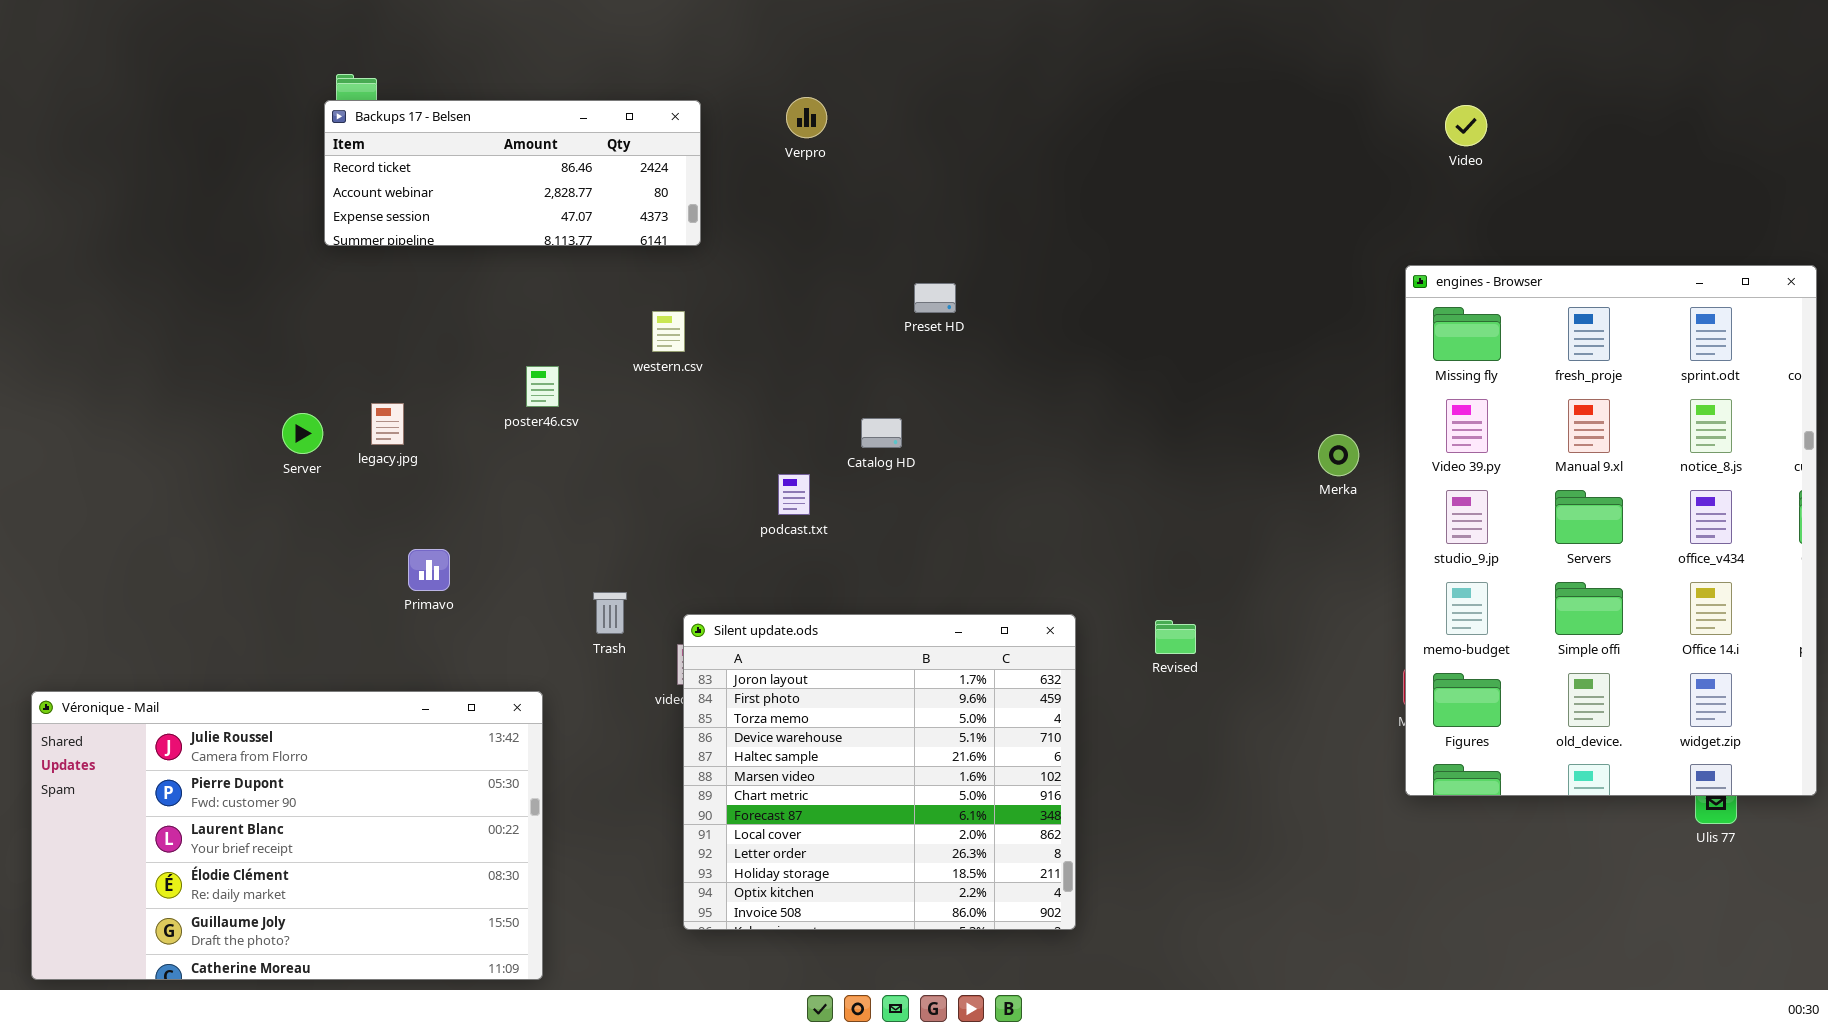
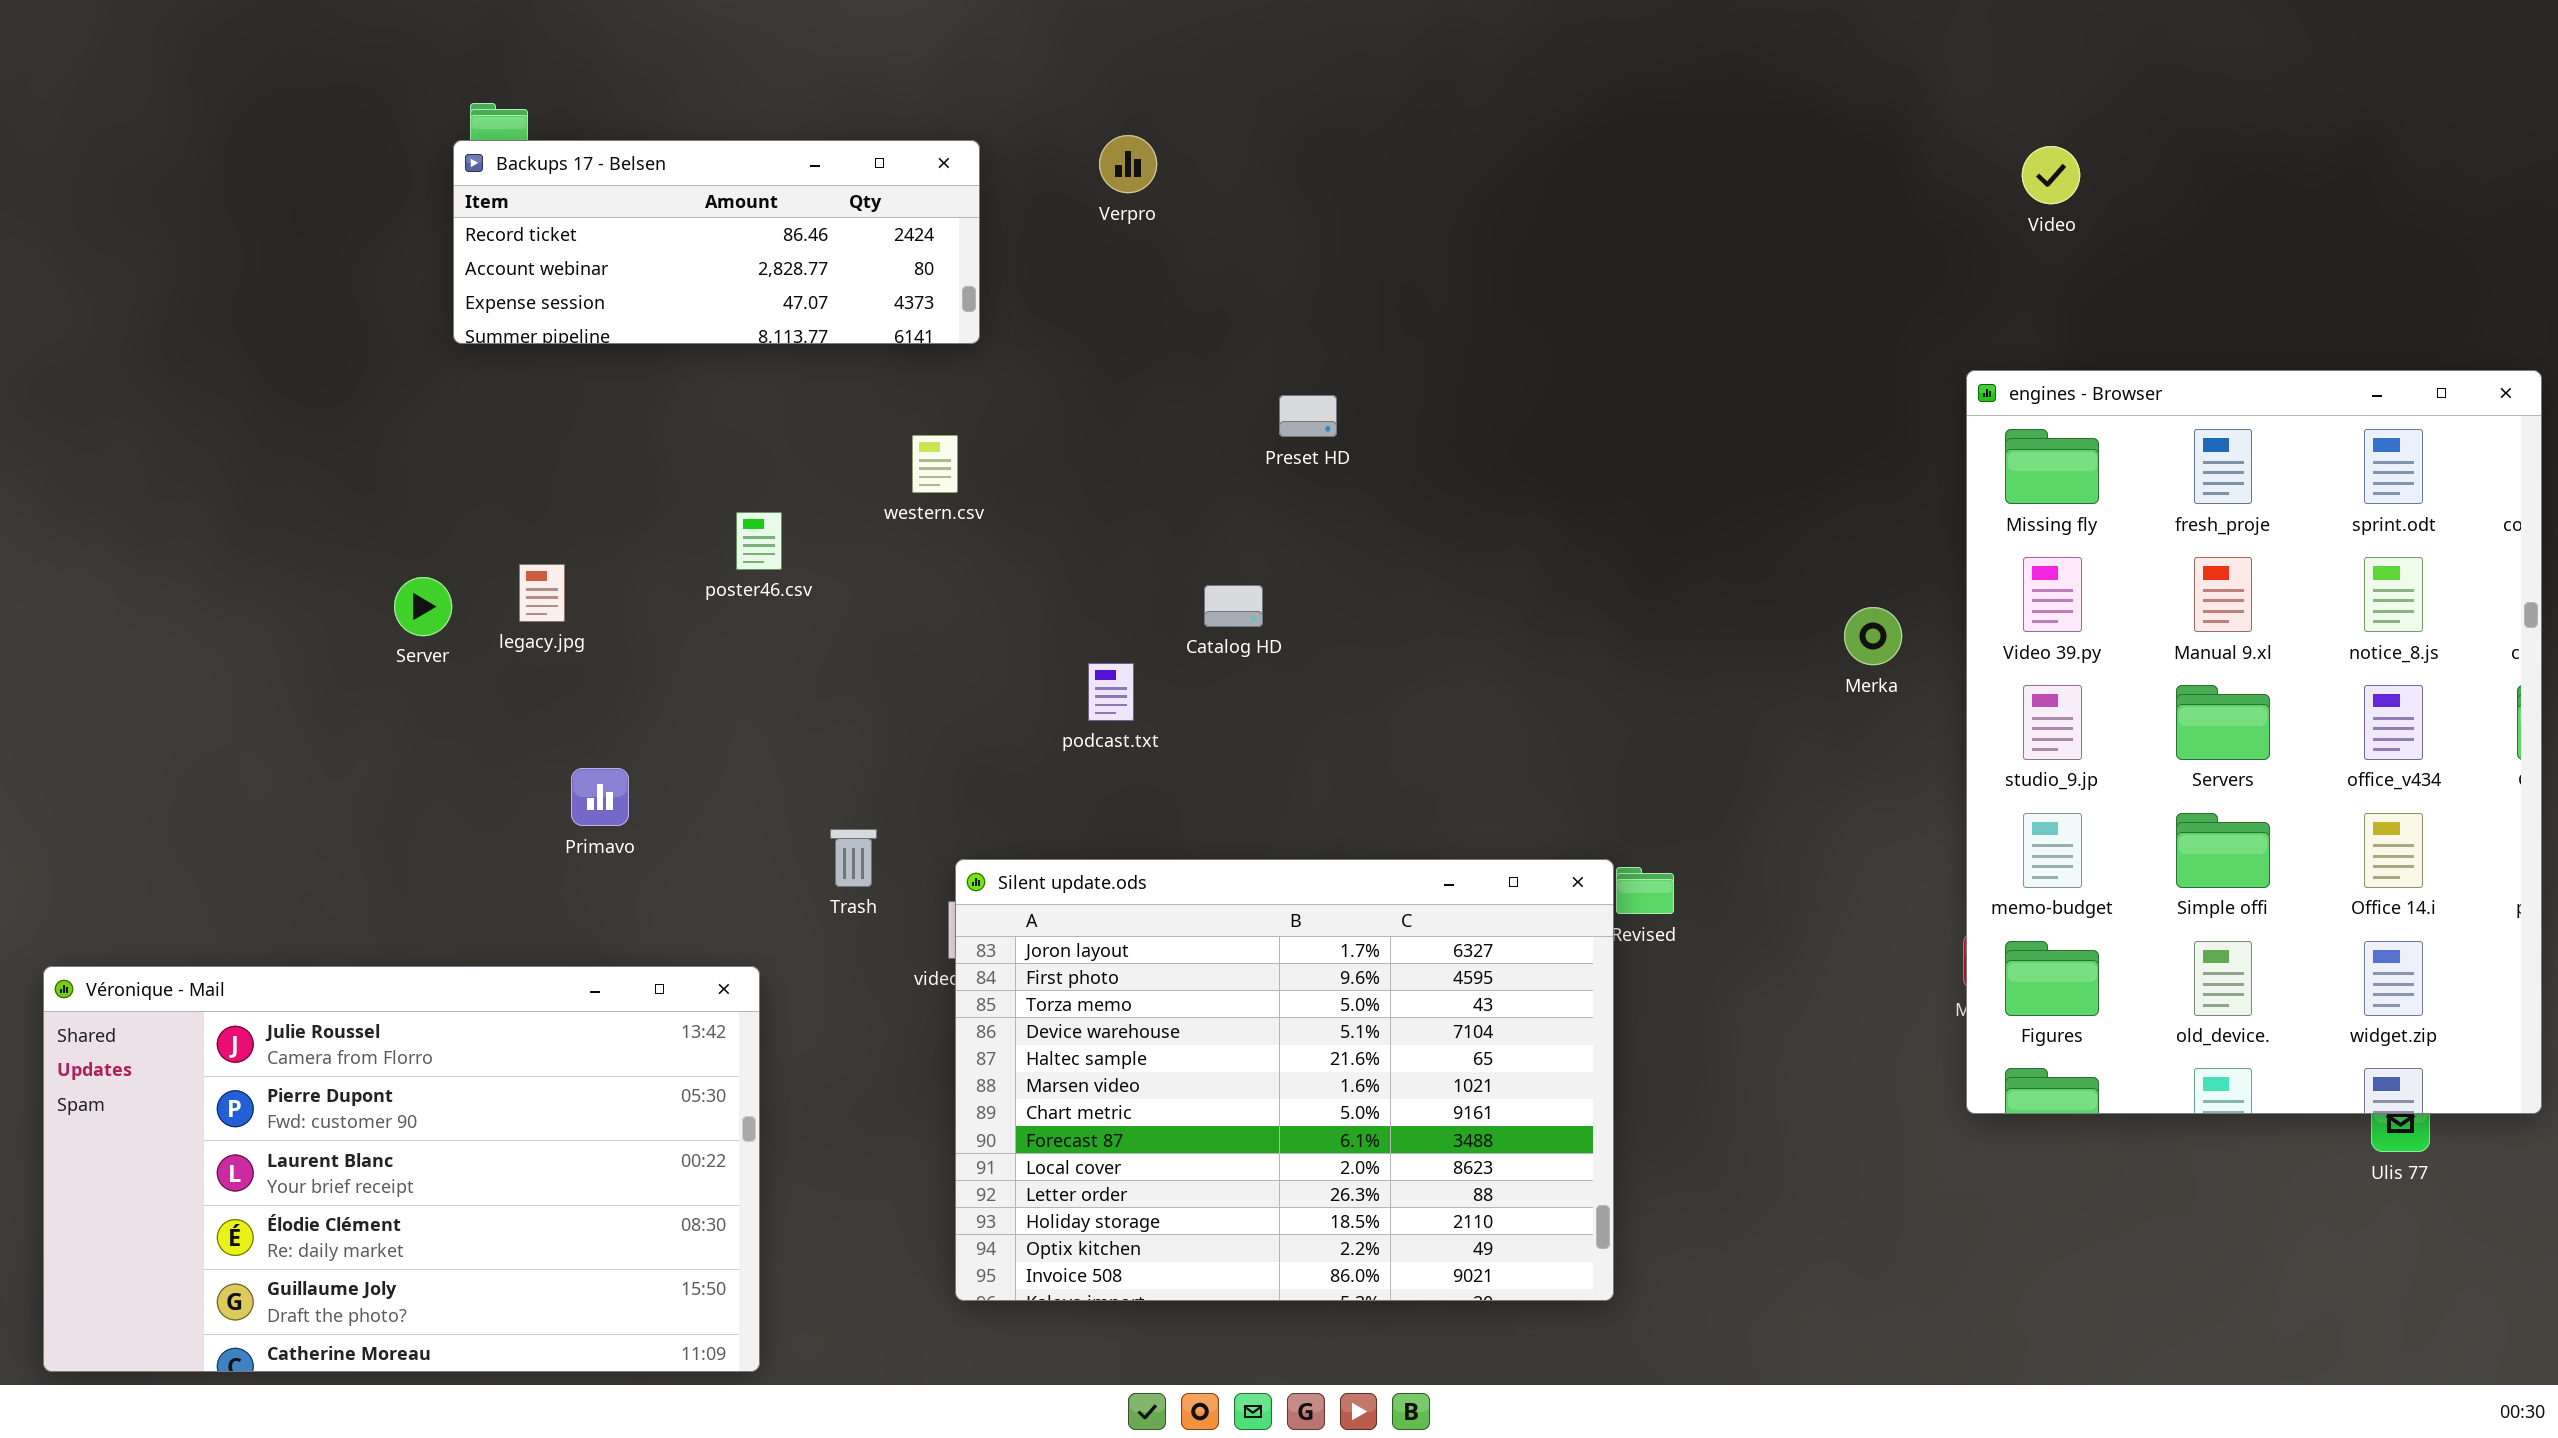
Silent update.ods: [683,614,1076,930] -> [955,859,1614,1301], resized

